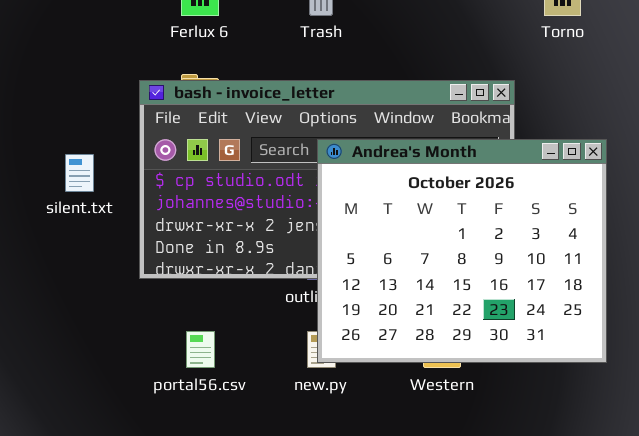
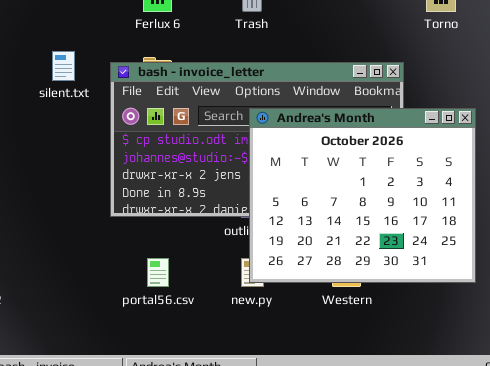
silent.txt: [65,154,94,192] -> [52,51,75,81], moved

